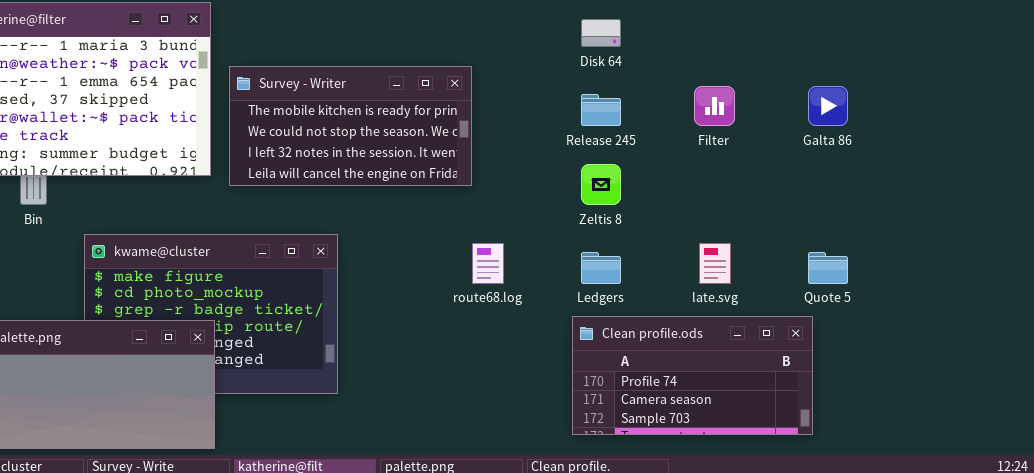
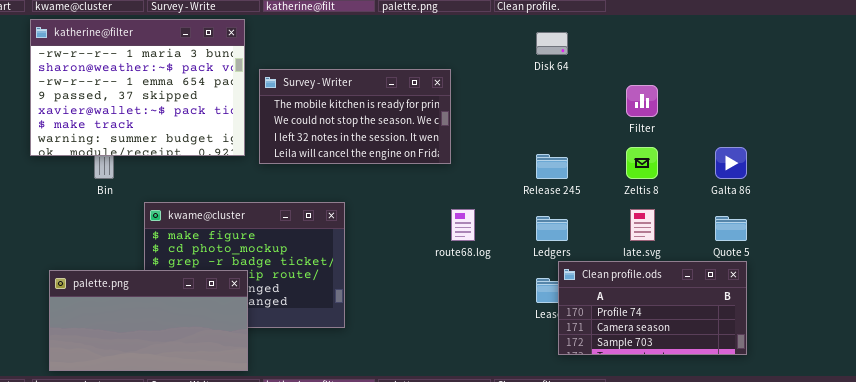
Galta 86: [808,86,848,126] -> [715,147,747,179], moved
Release 245: [581,94,621,126] -> [536,154,568,179], moved
Zeltis 8: [581,164,621,205] -> [626,147,658,179], moved
Clean profile.ods: [572,316,813,435] -> [558,261,747,355], moved

